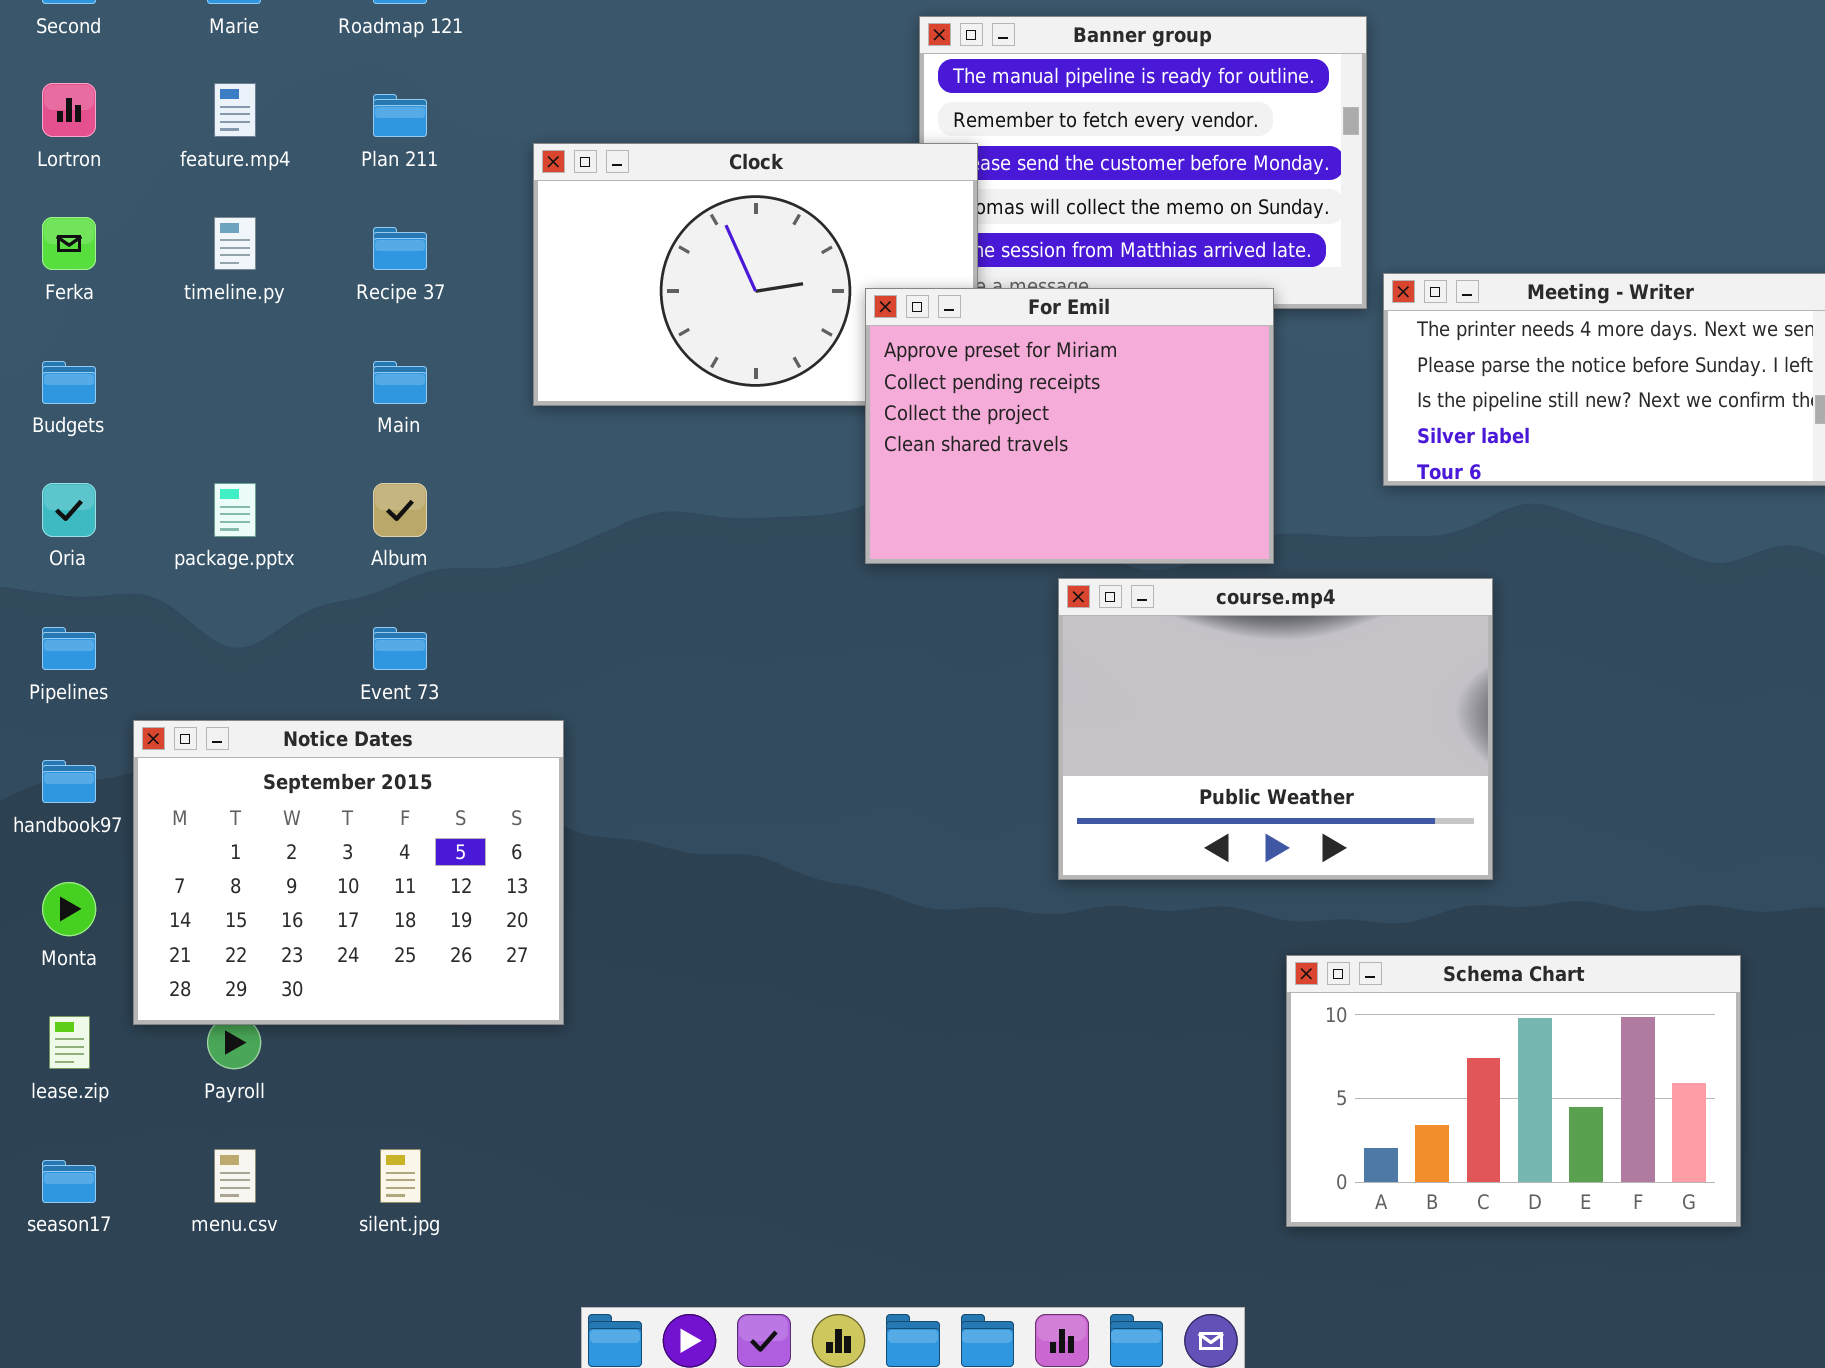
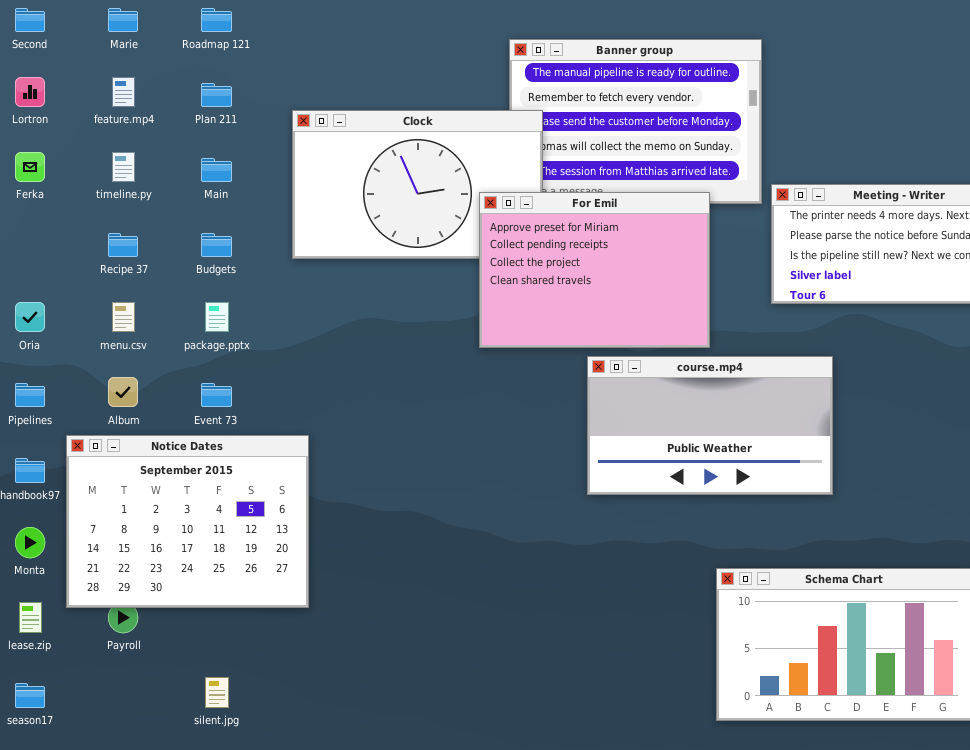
Recipe 37: [373,227,427,270] -> [108,233,138,257], moved
Budgets: [42,361,96,404] -> [201,233,232,257], moved
Main: [373,361,427,404] -> [201,158,232,182], moved
package.pptx: [214,483,256,537] -> [205,302,229,332], moved
Album: [373,483,427,537] -> [108,377,138,407], moved
course.mp4: [1058,578,1493,880] -> [587,356,833,495], resized
menu.csv: [214,1149,256,1203] -> [112,302,135,332], moved

